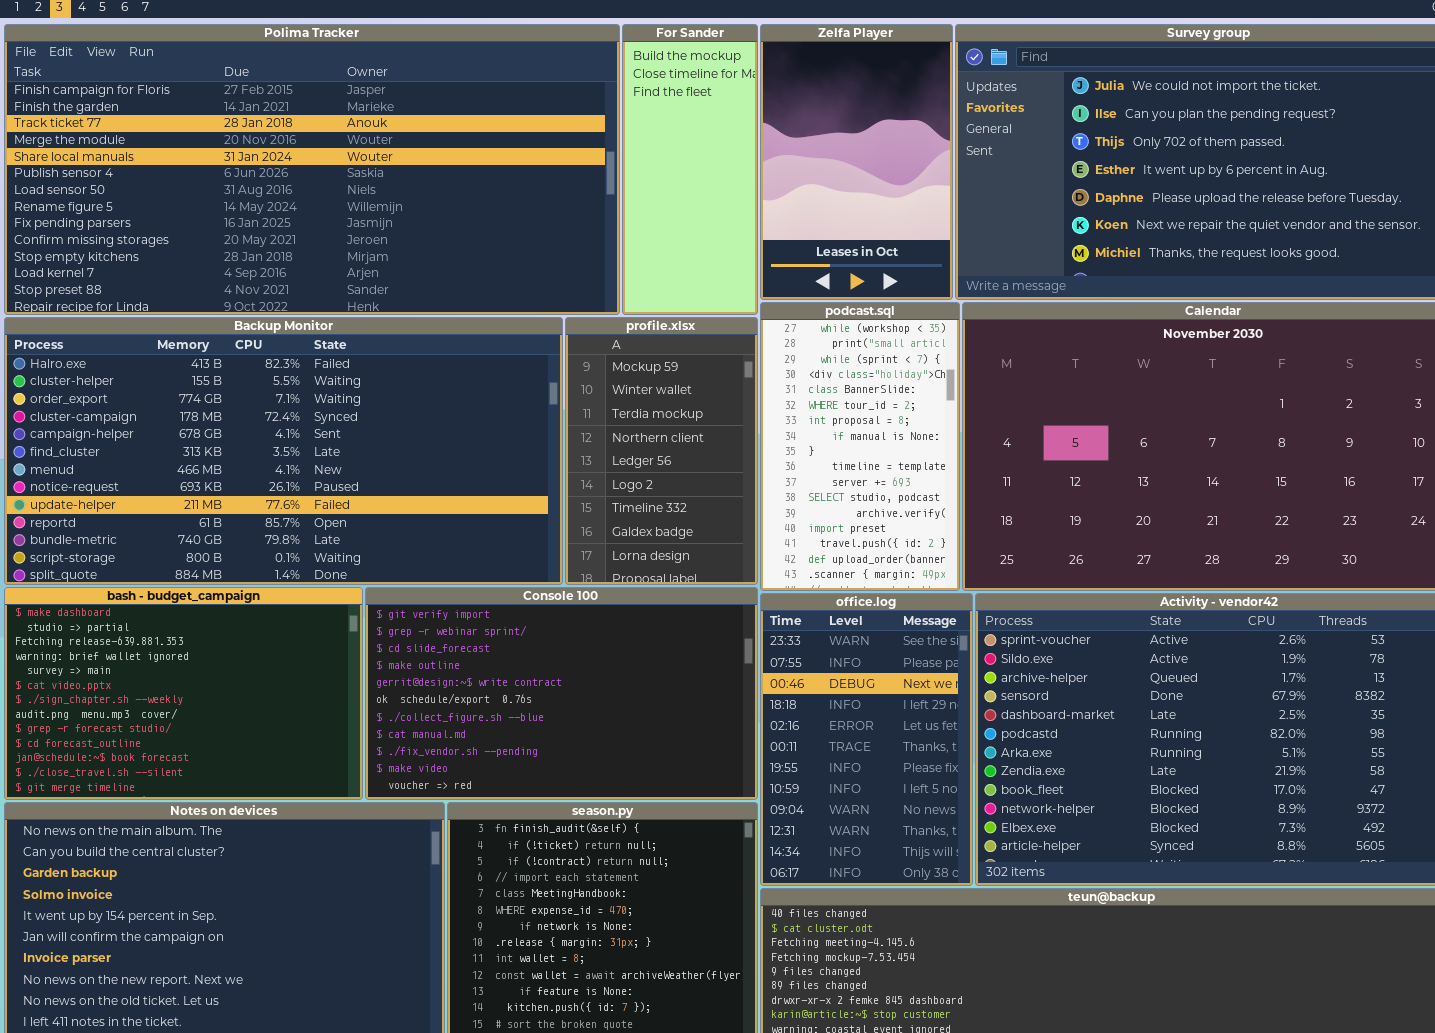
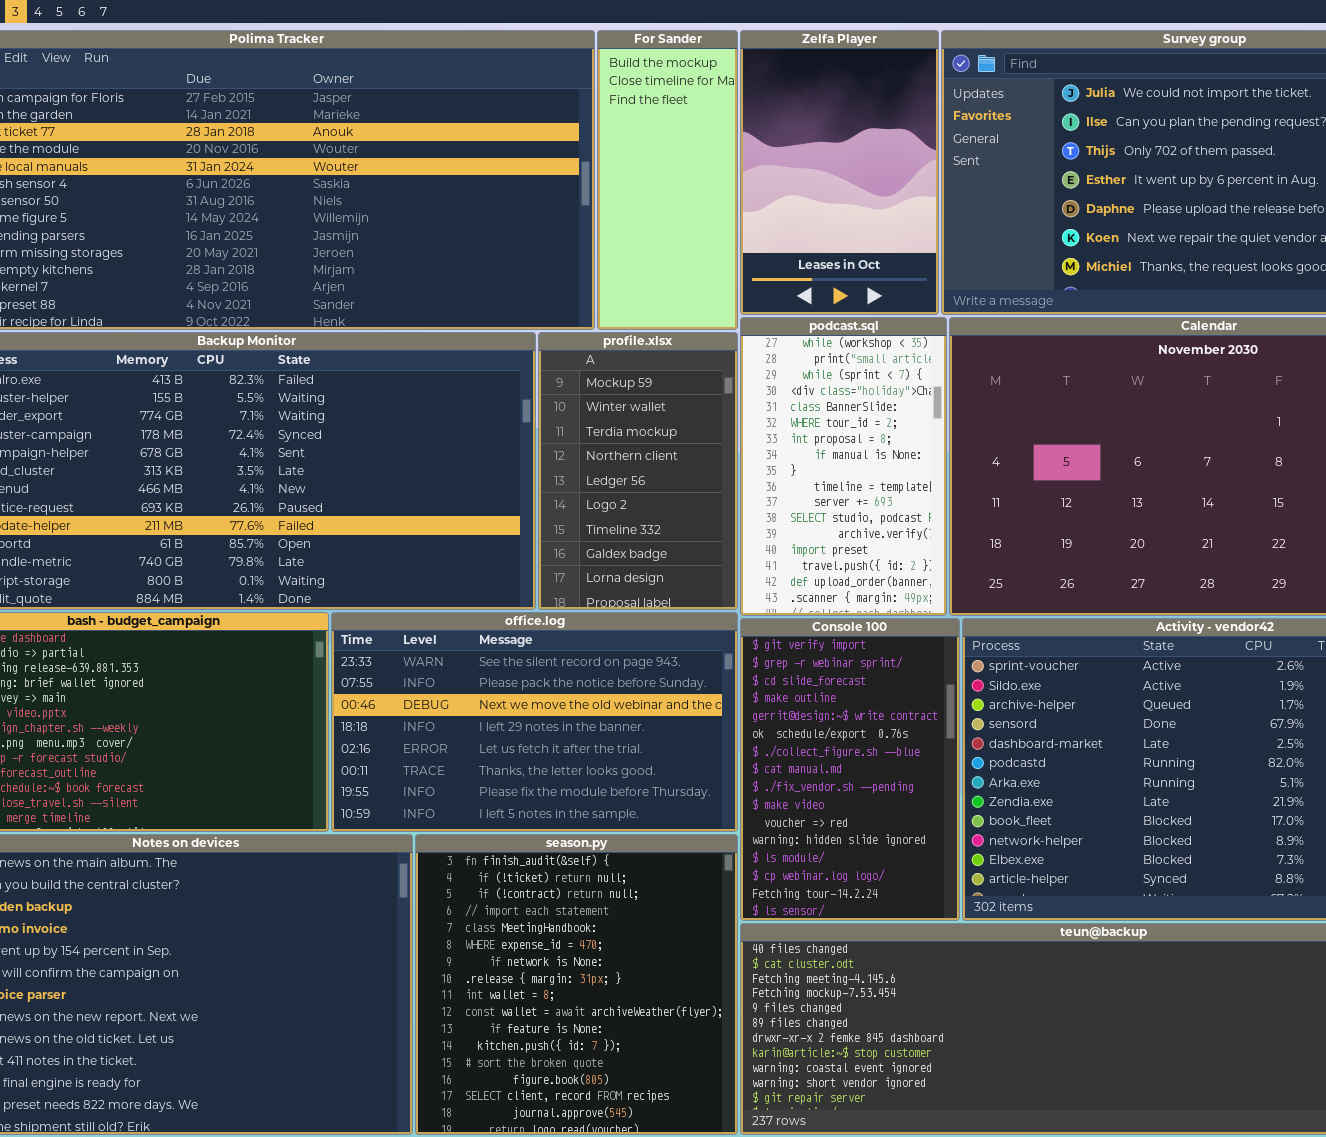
Console 100: [365,587,758,800] -> [740,618,960,921], moved, resized
office.log: [760,593,973,886] -> [331,612,738,832], moved, resized

